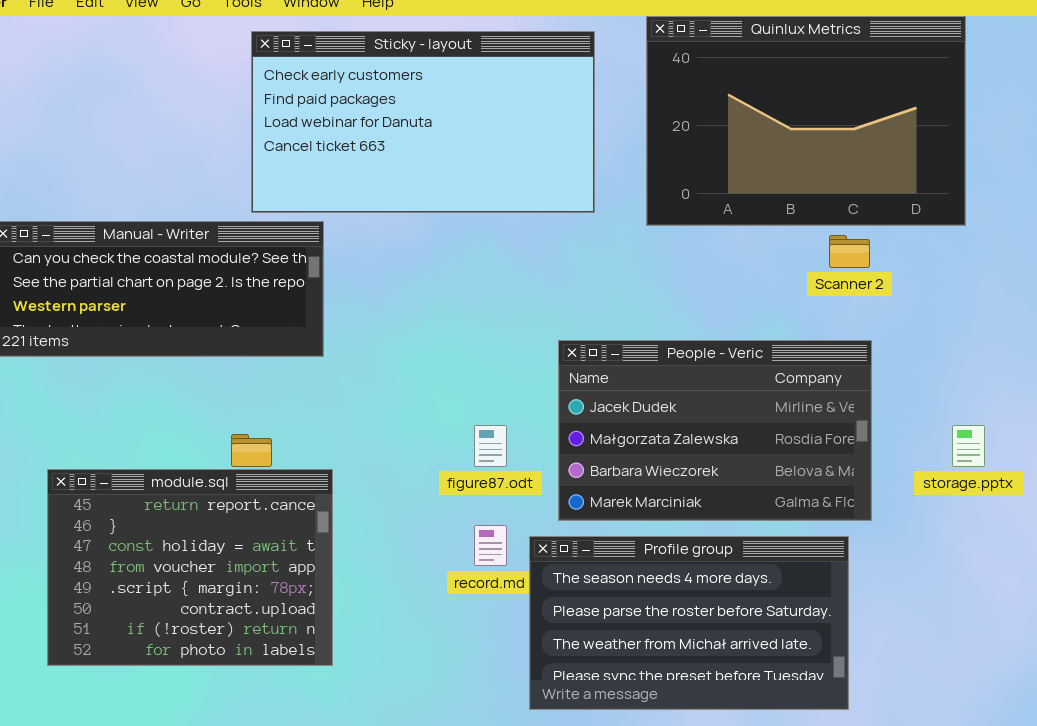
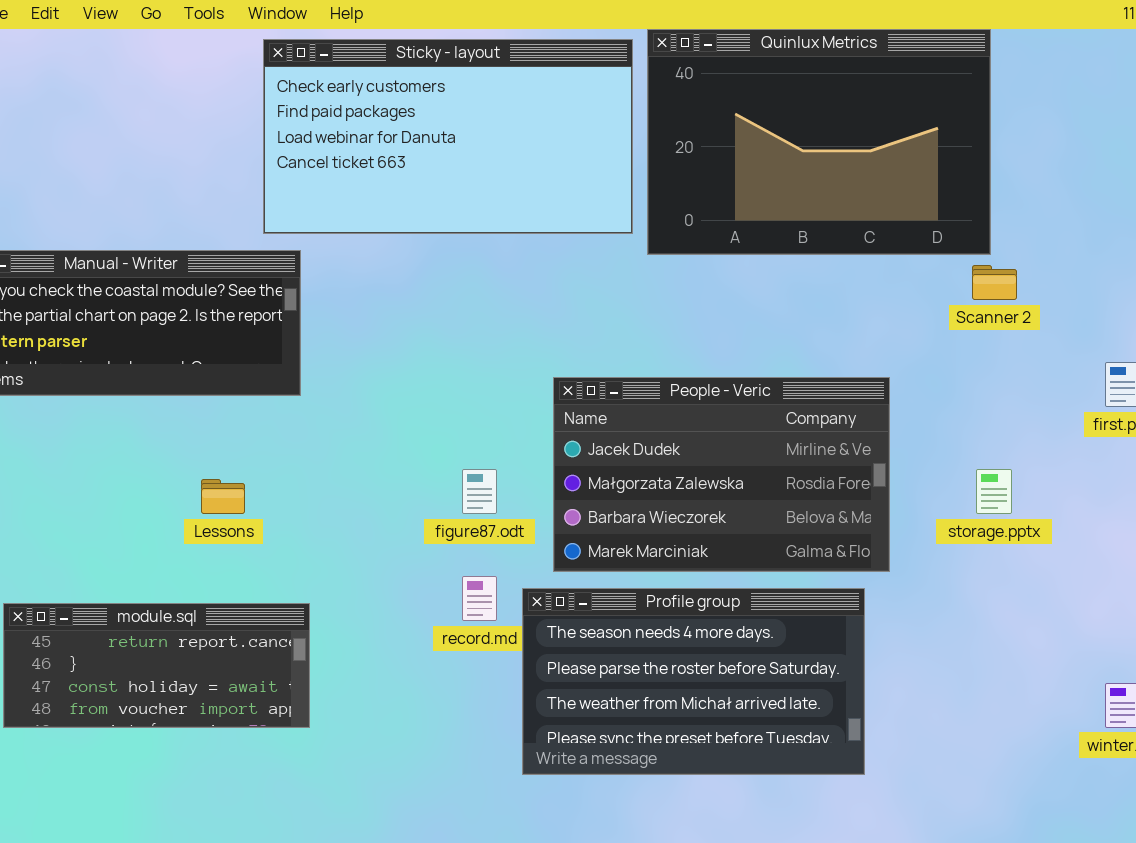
Sticky - layout: [251,31,595,213] -> [263,39,633,234], moved
Scanner 2: [829,235,870,268] -> [972,265,1017,300], moved
module.sql: [47,469,333,666] -> [3,603,310,728], resized

